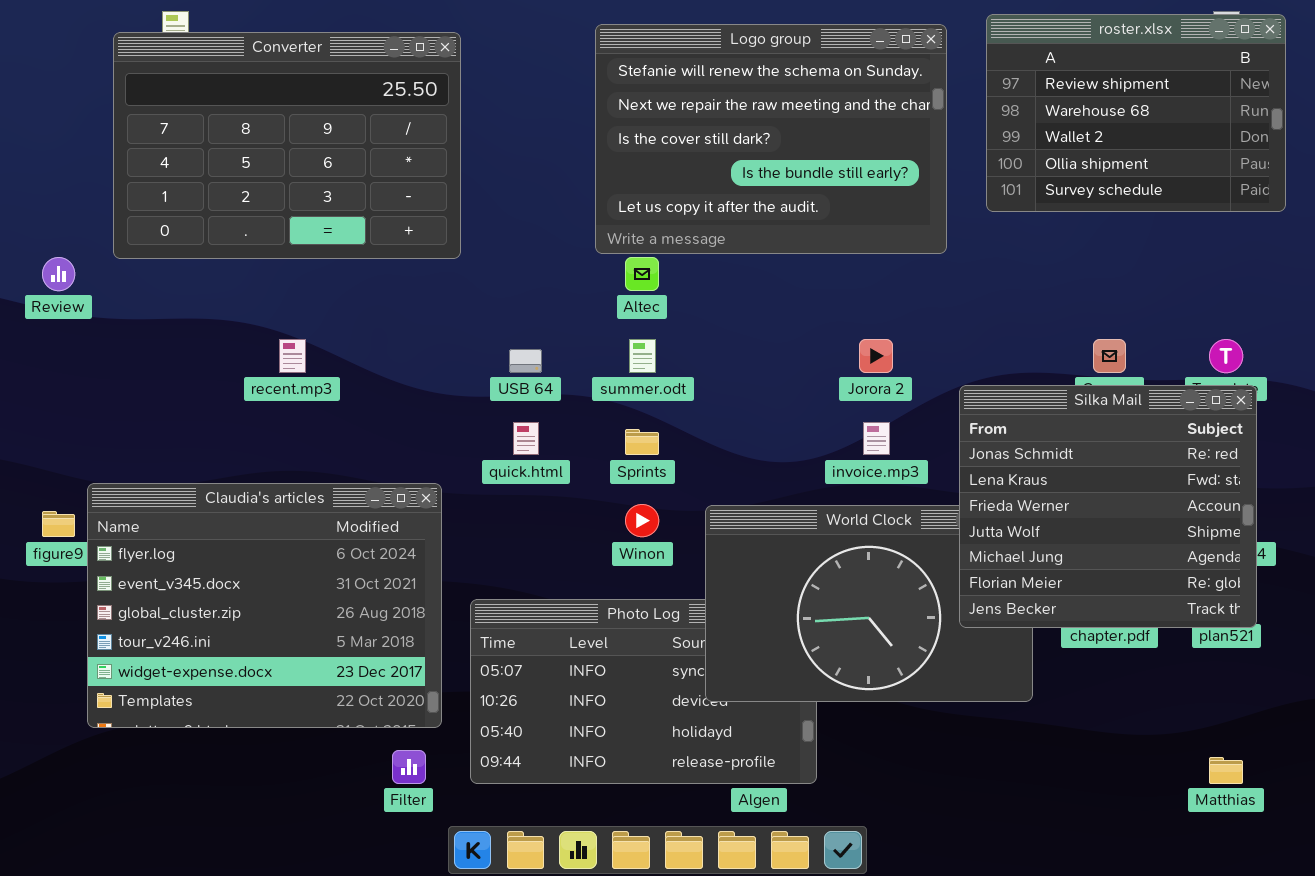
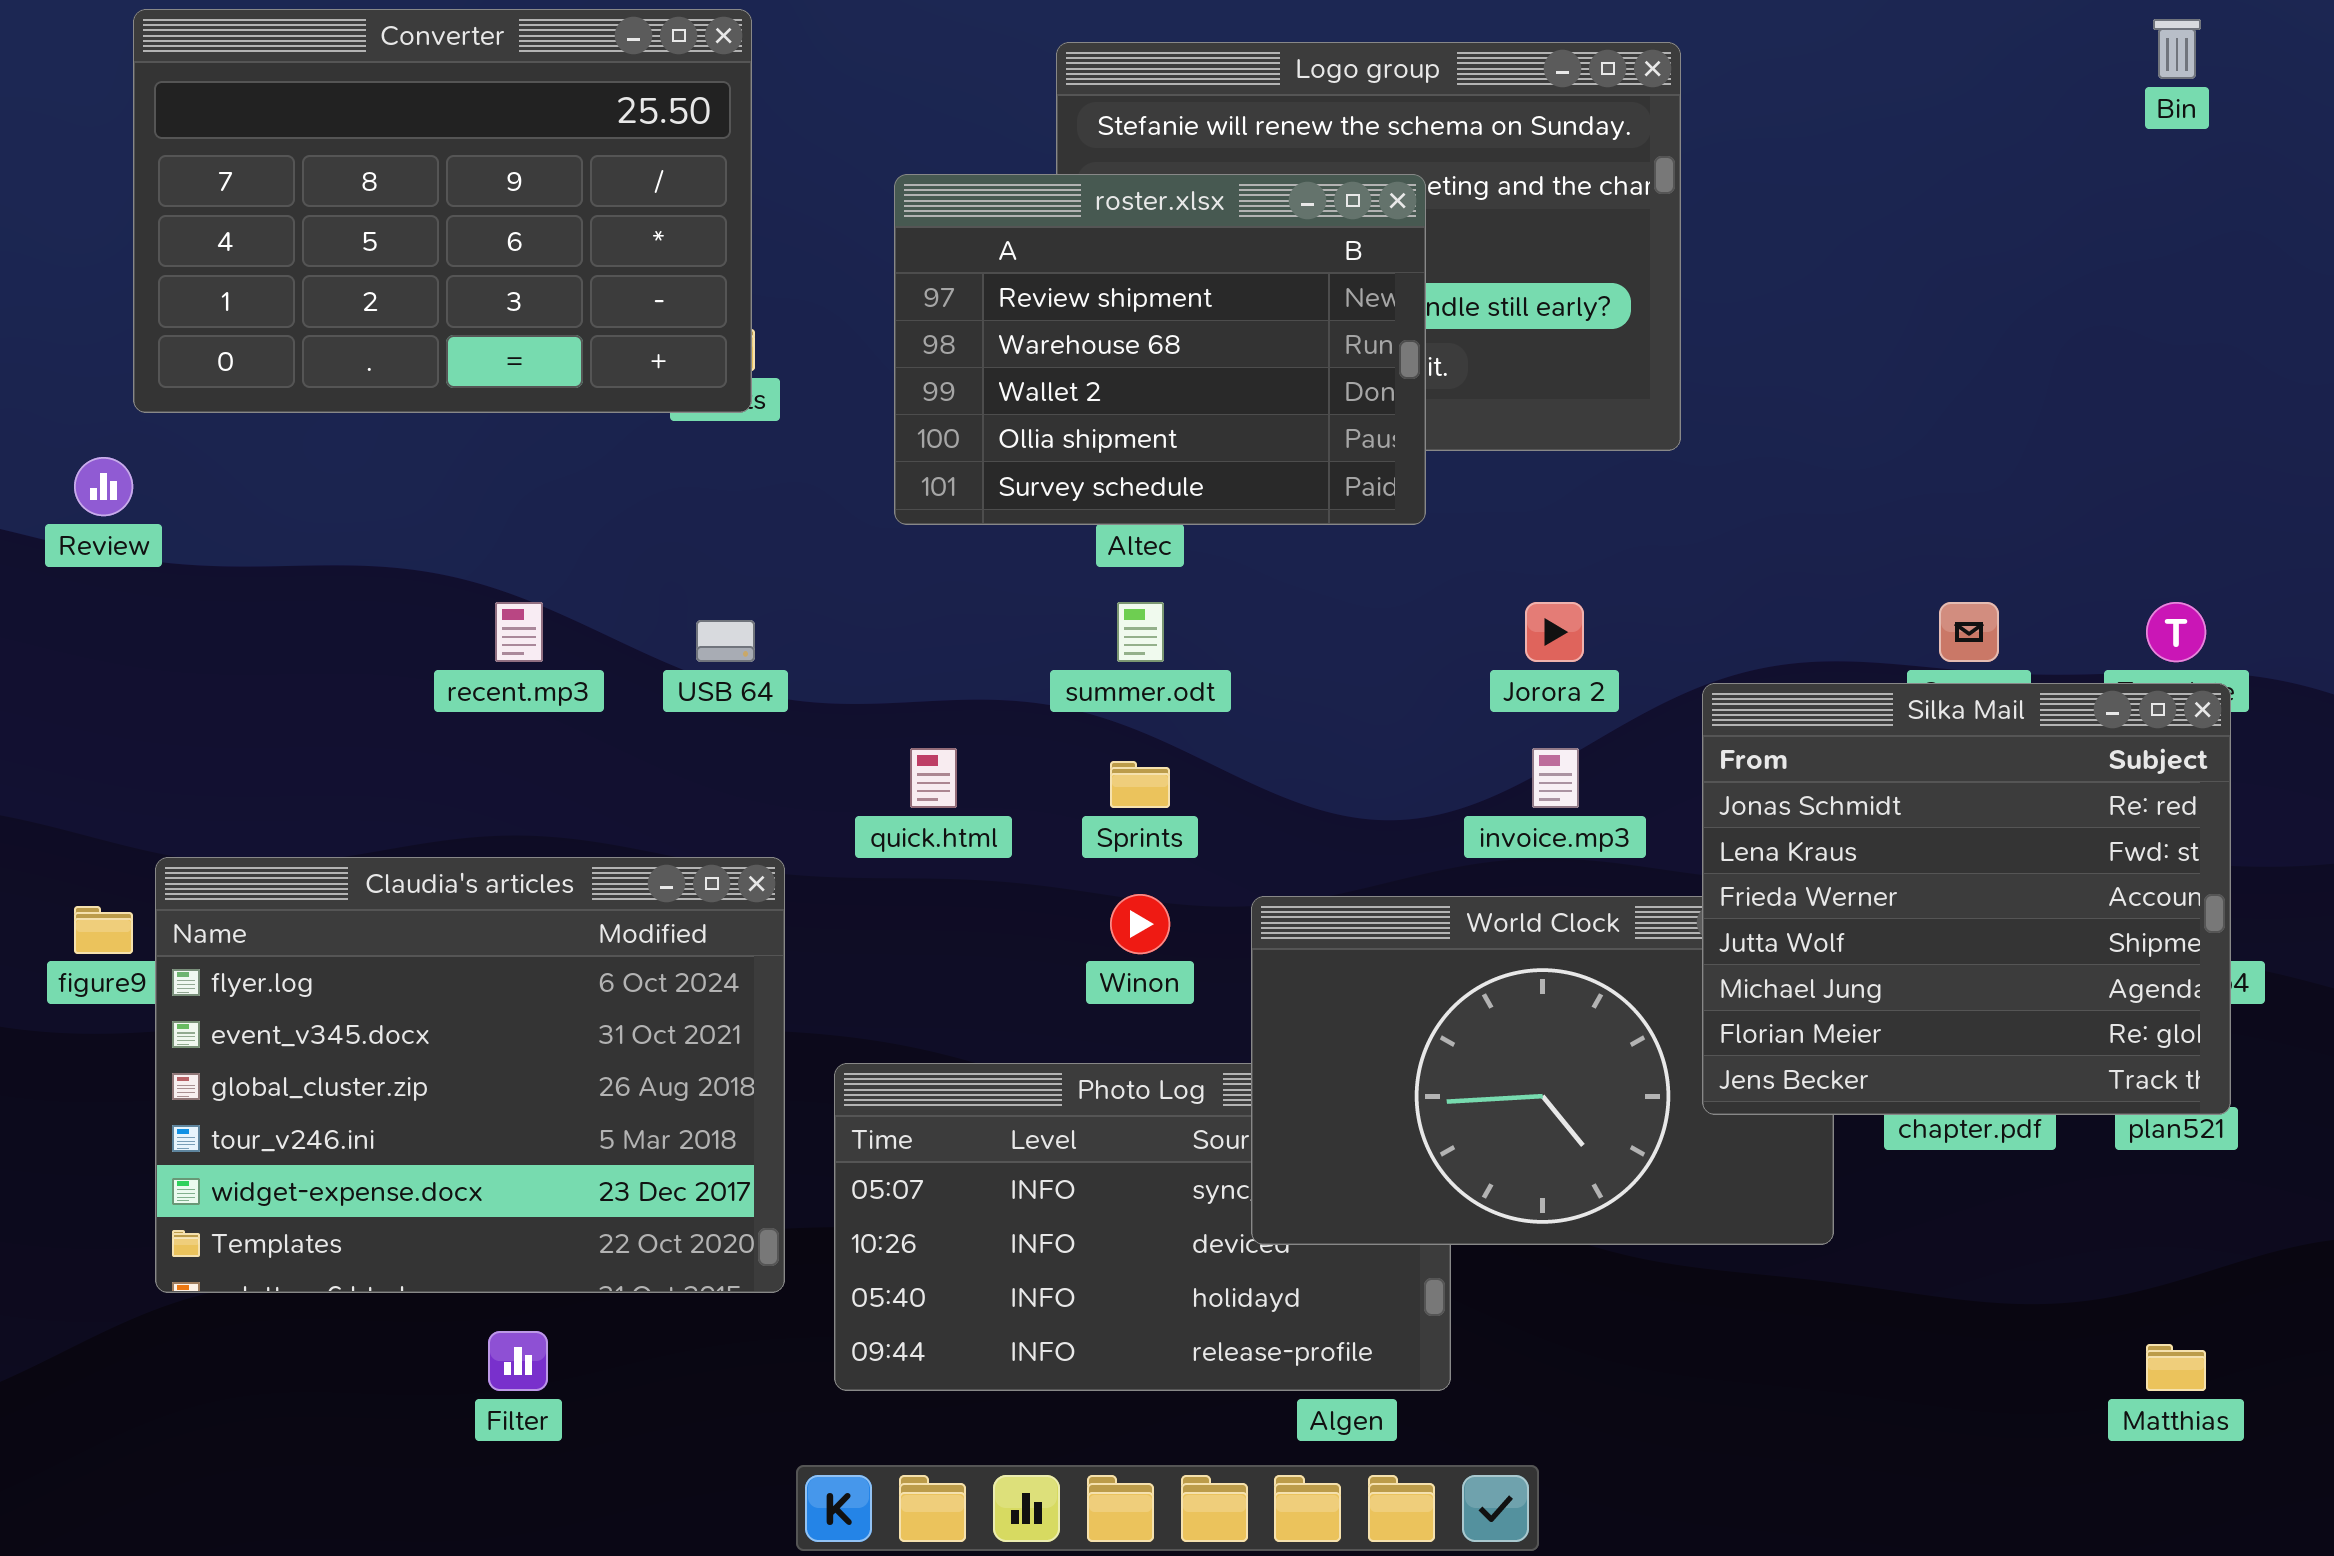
roster.xlsx: [986,14,1286,212] -> [894,174,1426,525], moved
Converter: [113,32,461,259] -> [133,9,752,413], moved
USB 64: [509,349,542,373] -> [696,620,755,662], moved
Filter: [392,750,426,784] -> [488,1331,548,1391], moved

